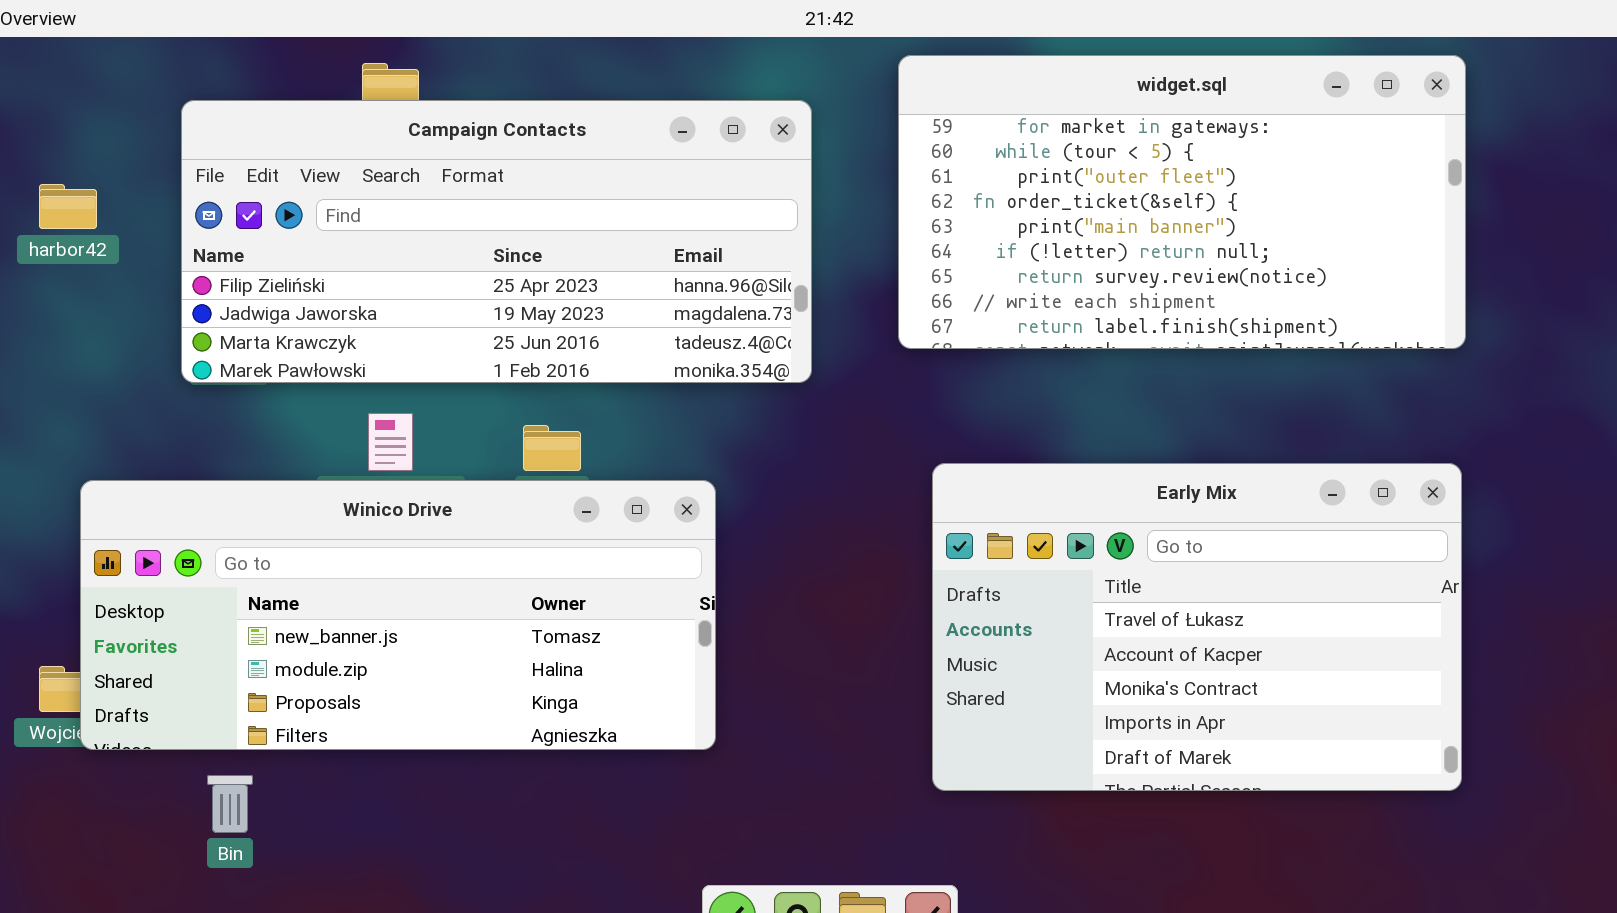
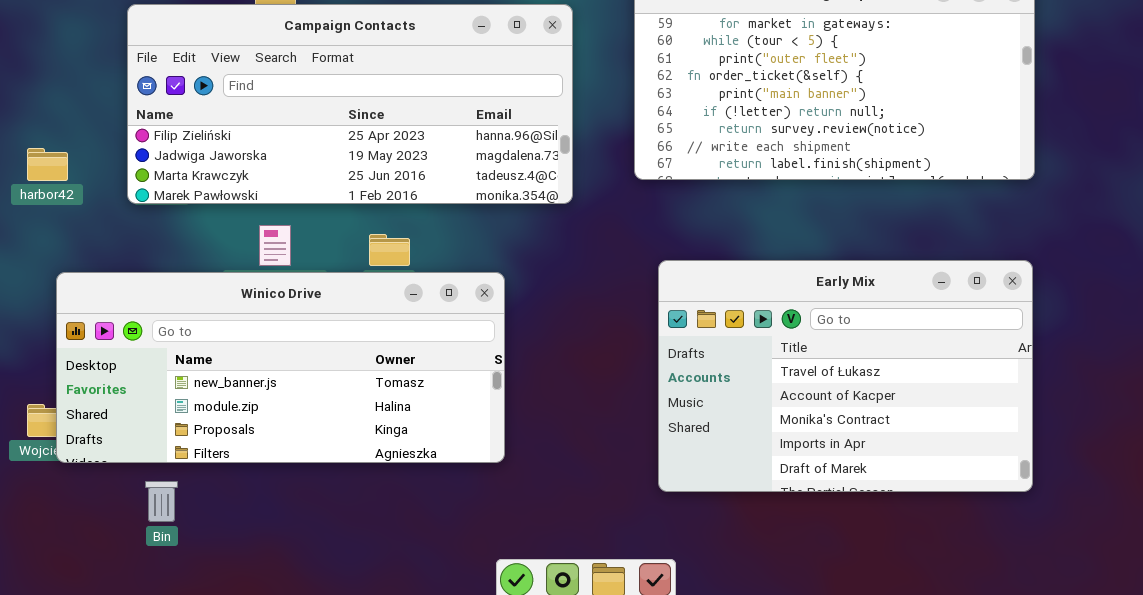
harbor42: [39,184,97,229] -> [27,148,68,181], moved

